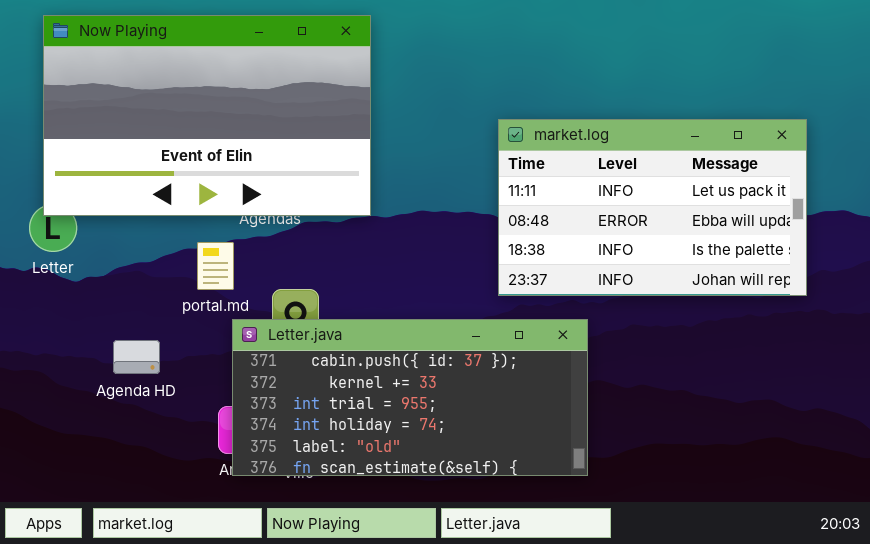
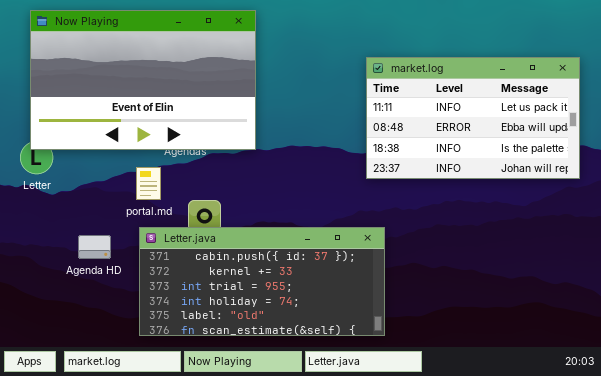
market.log: [498,119,807,296] -> [366,57,580,179], moved
Letter.java: [232,319,588,476] -> [139,227,385,336], moved

